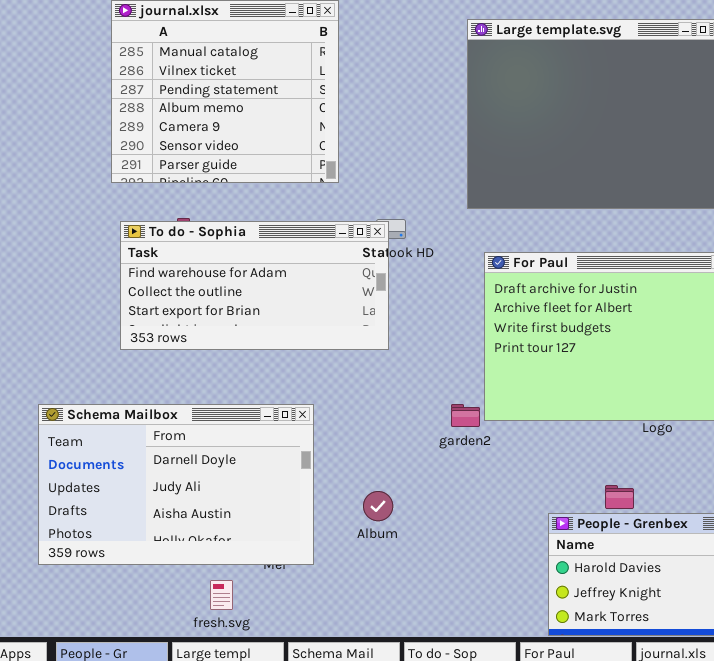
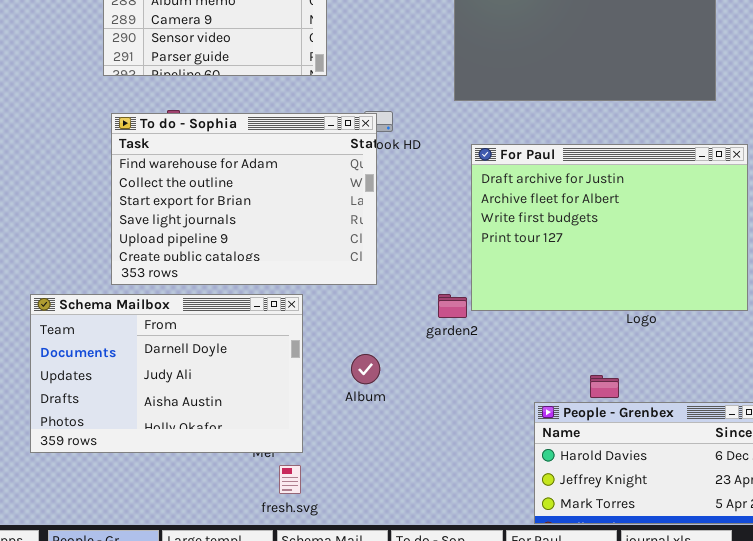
To do - Sophia: [120,221,389,350] -> [111,113,377,285], resized
Album: [363,491,393,521] -> [351,354,380,384], moved
fresh.svg: [210,580,233,610] -> [279,465,301,494], moved

